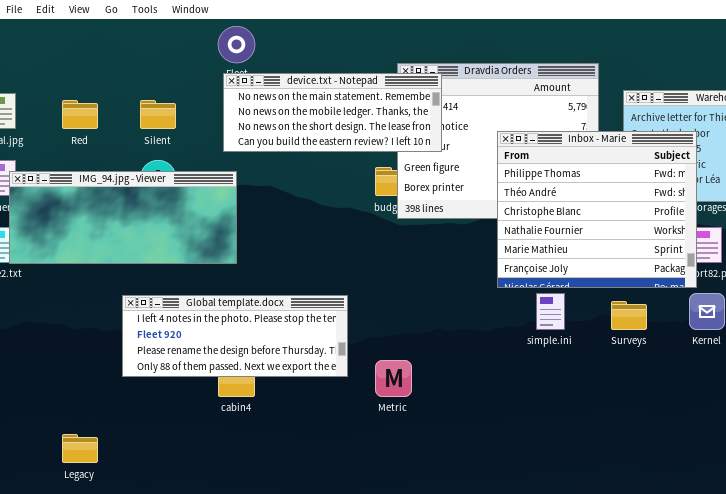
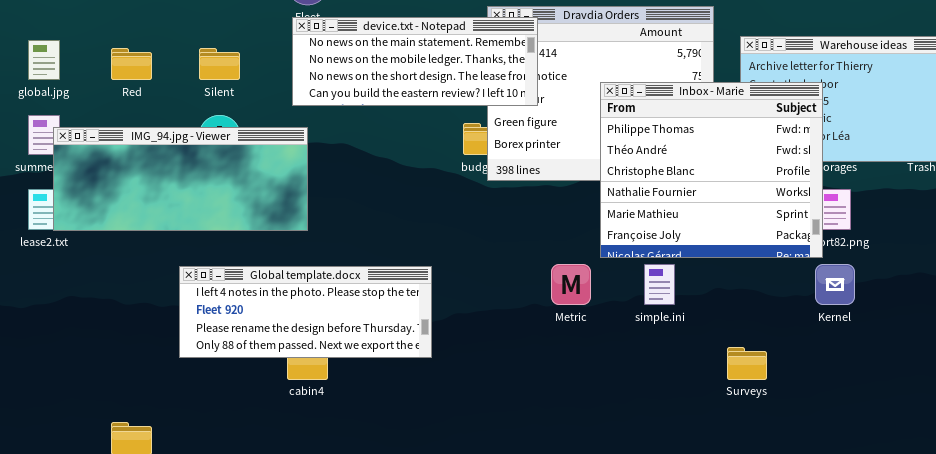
Surveys: [611,301,647,330] -> [727,347,767,380], moved
Metric: [375,360,412,397] -> [551,264,591,305], moved

